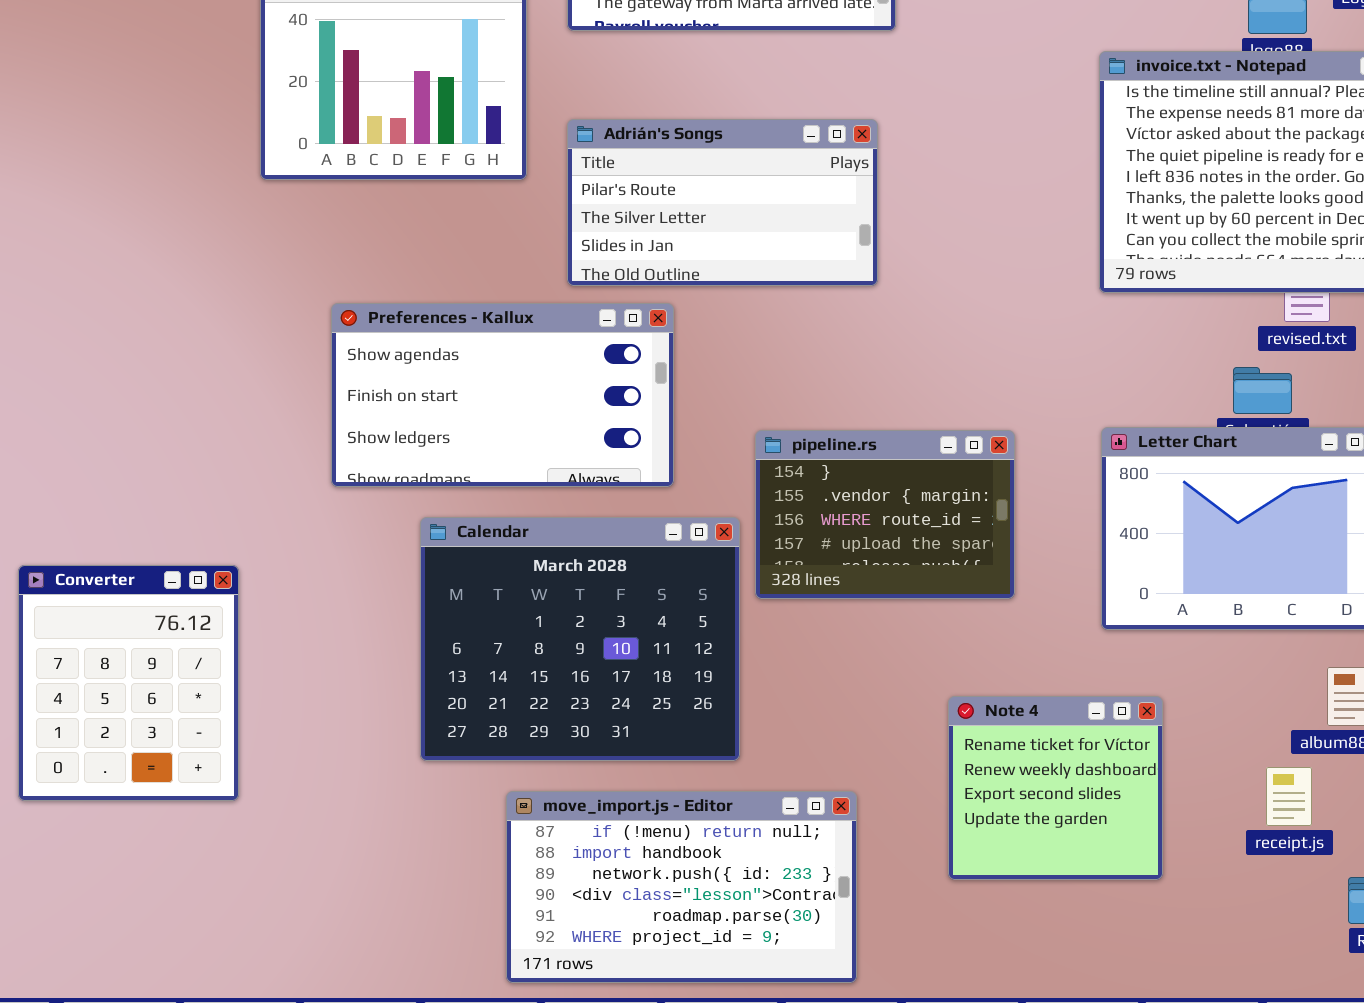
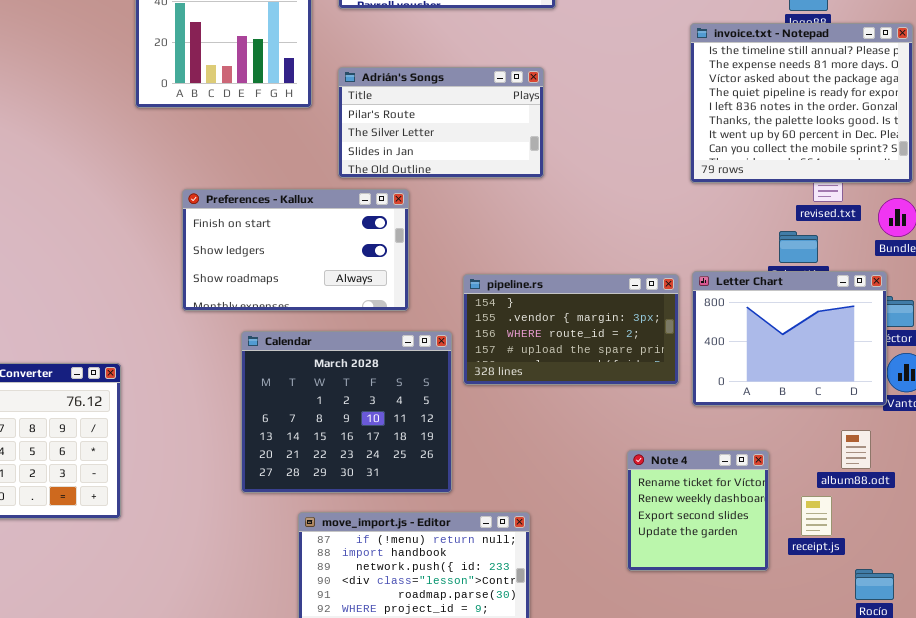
Preferences - Kallux: [331,303,674,487] -> [182,189,409,311], scrolled down 1 row
pipeline.rs: [755,430,1015,599] -> [463,274,679,385], resized
Note 4: [948,696,1163,880] -> [627,450,769,571], moved

